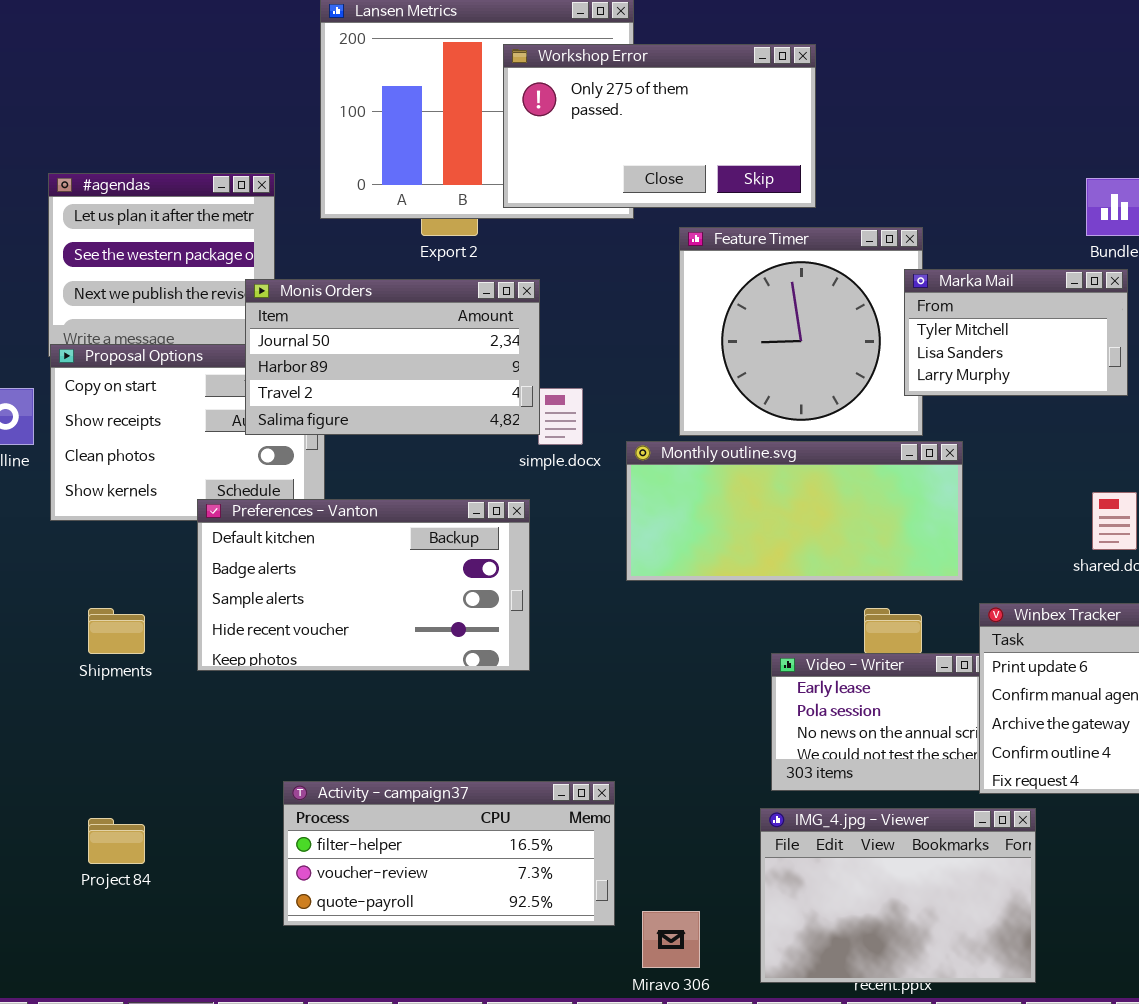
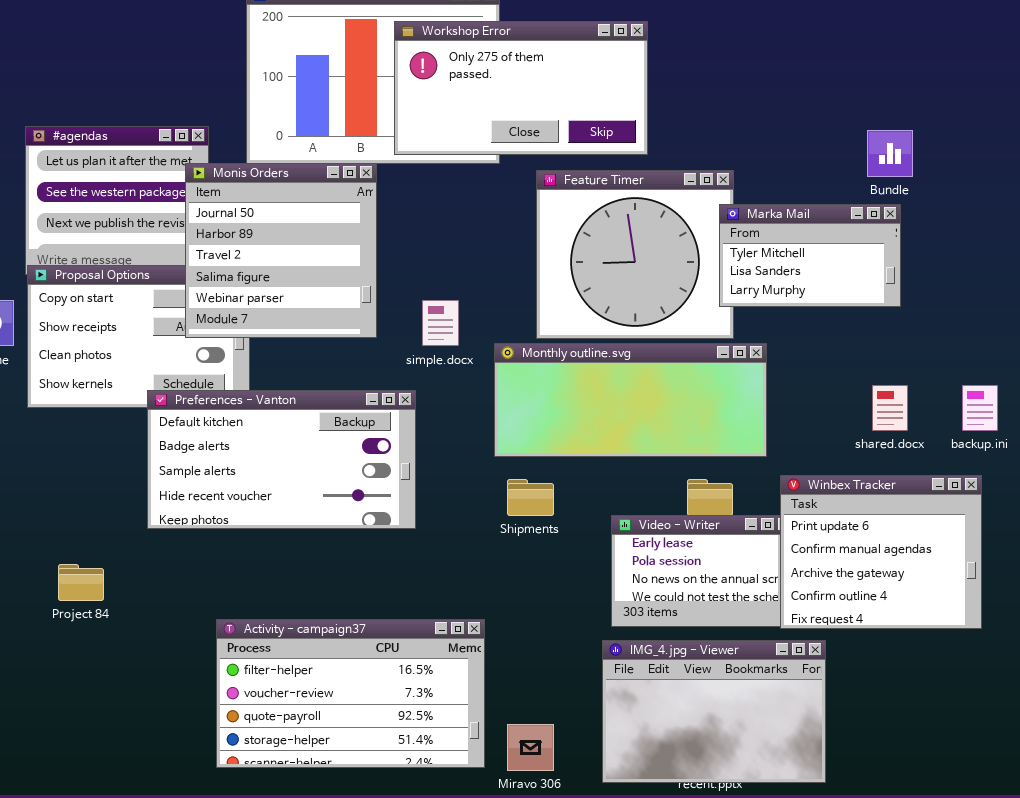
Monis Orders: [245,279,540,435] -> [185,163,377,338], resized
Shipments: [88,608,145,654] -> [507,479,554,516], moved
Activity - campaign37: [283,781,615,926] -> [216,619,485,768], resized
Project 84: [88,818,145,864] -> [58,564,104,601], moved

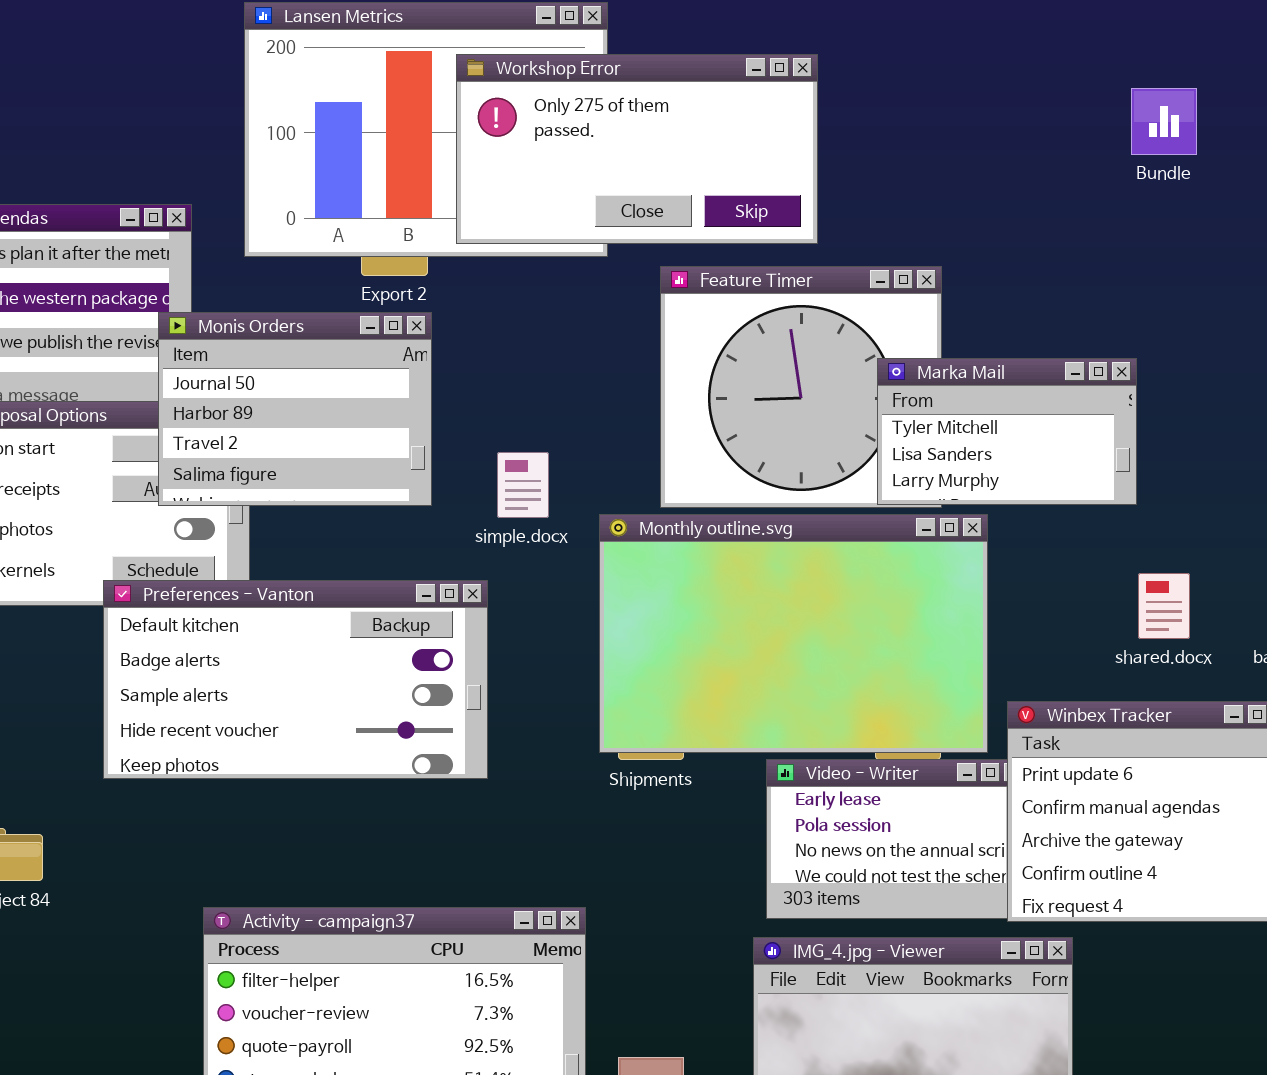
Bundle: [867,130,913,177] -> [1131,88,1197,155], moved
Monis Orders: [185,163,377,338] -> [158,312,432,506], resized
Marka Mail: [719,204,901,307] -> [877,358,1137,505], moved
Monthly outline.svg: [494,343,767,457] -> [599,514,988,753], resized

